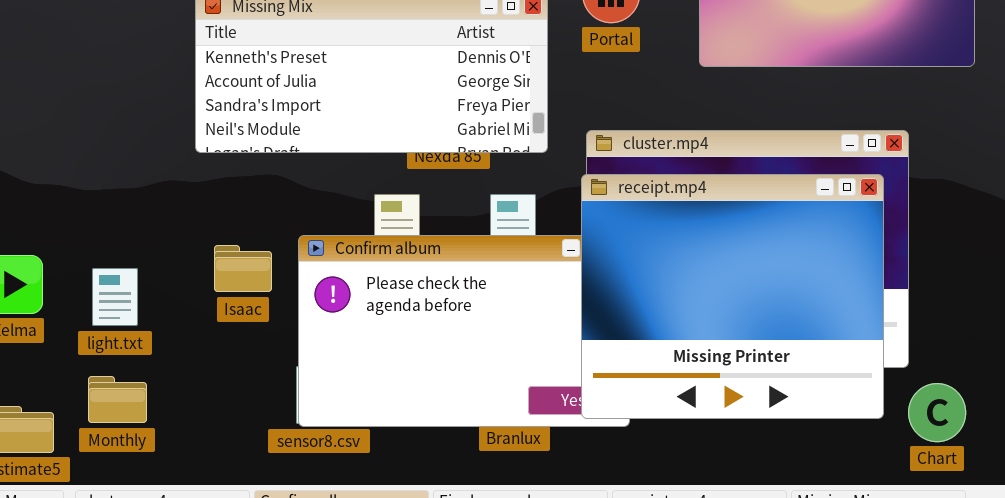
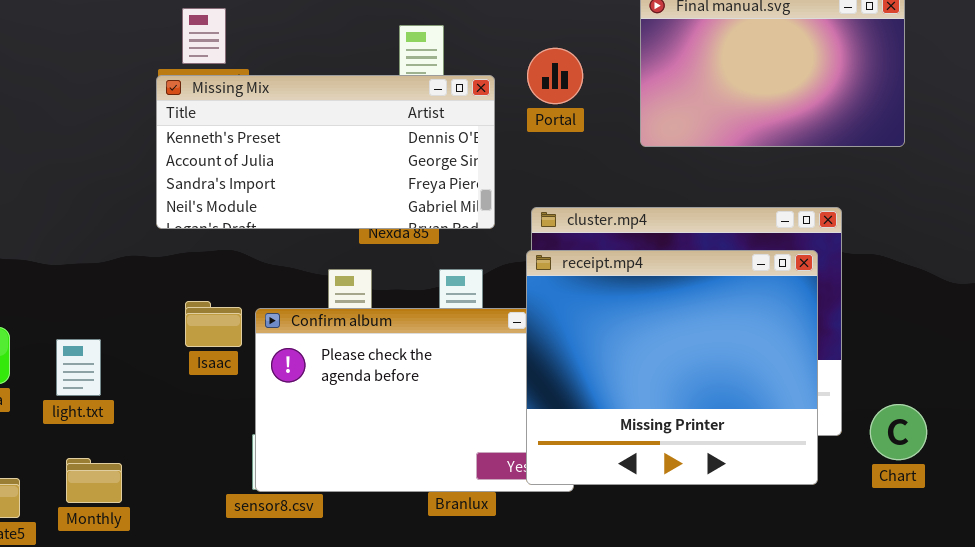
Isaac: [214,245,272,292] -> [185,301,242,347], moved
Monthly: [88,376,147,423] -> [66,458,122,503], moved
Chart: [908,383,966,442] -> [870,404,927,460], moved

